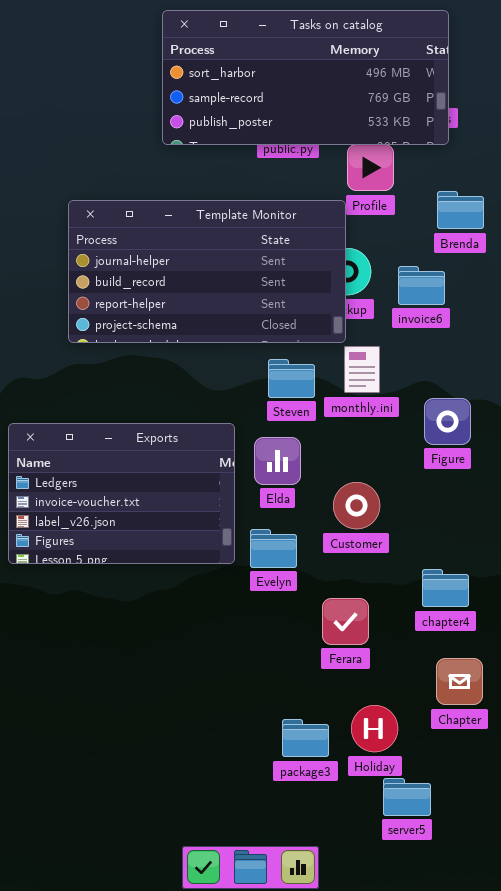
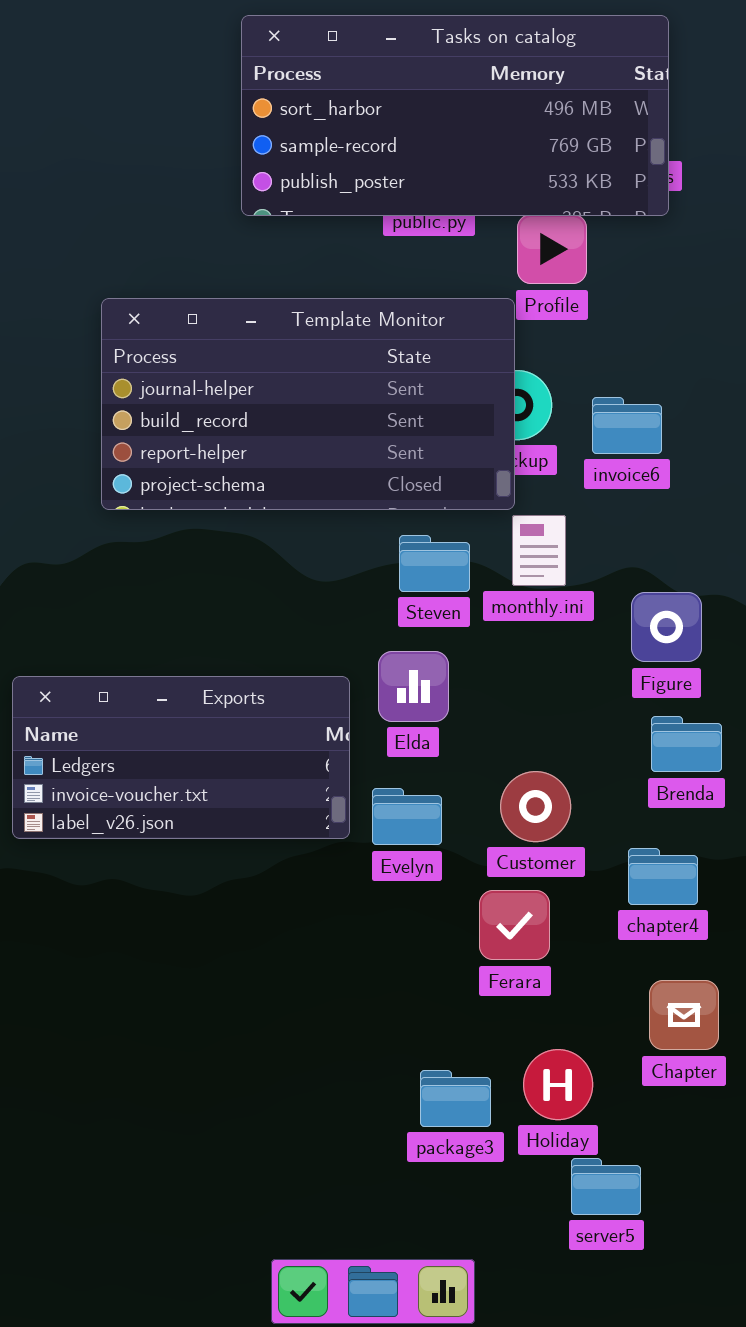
Brenda: [437,191,484,229] -> [651,716,722,772], moved
Exports: [8,423,235,564] -> [12,676,350,839], resized
Customer: [333,482,380,529] -> [500,771,571,842], moved

